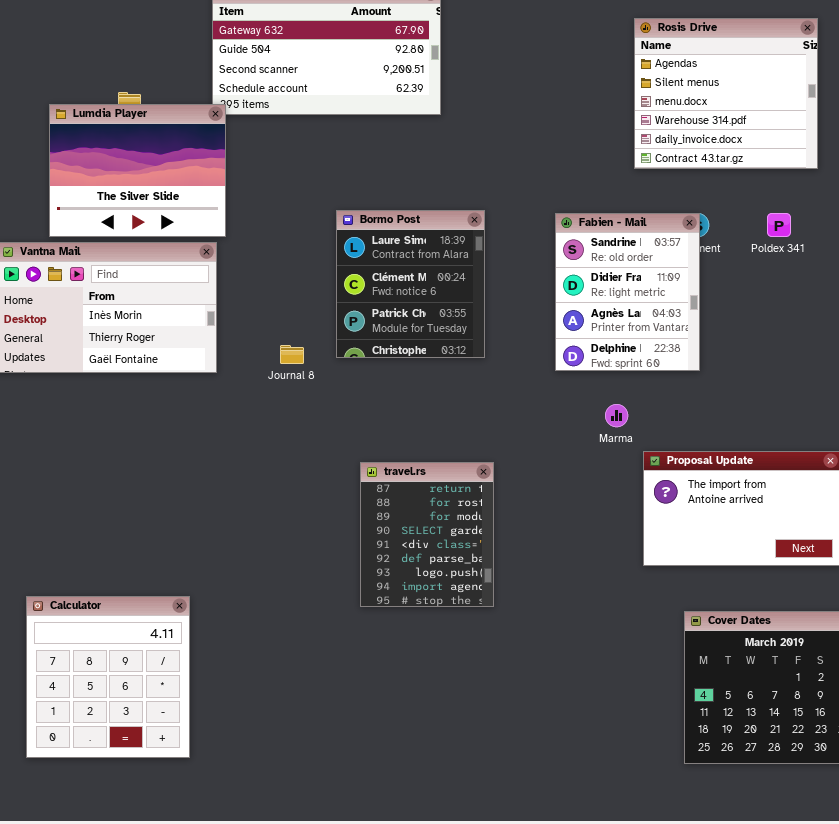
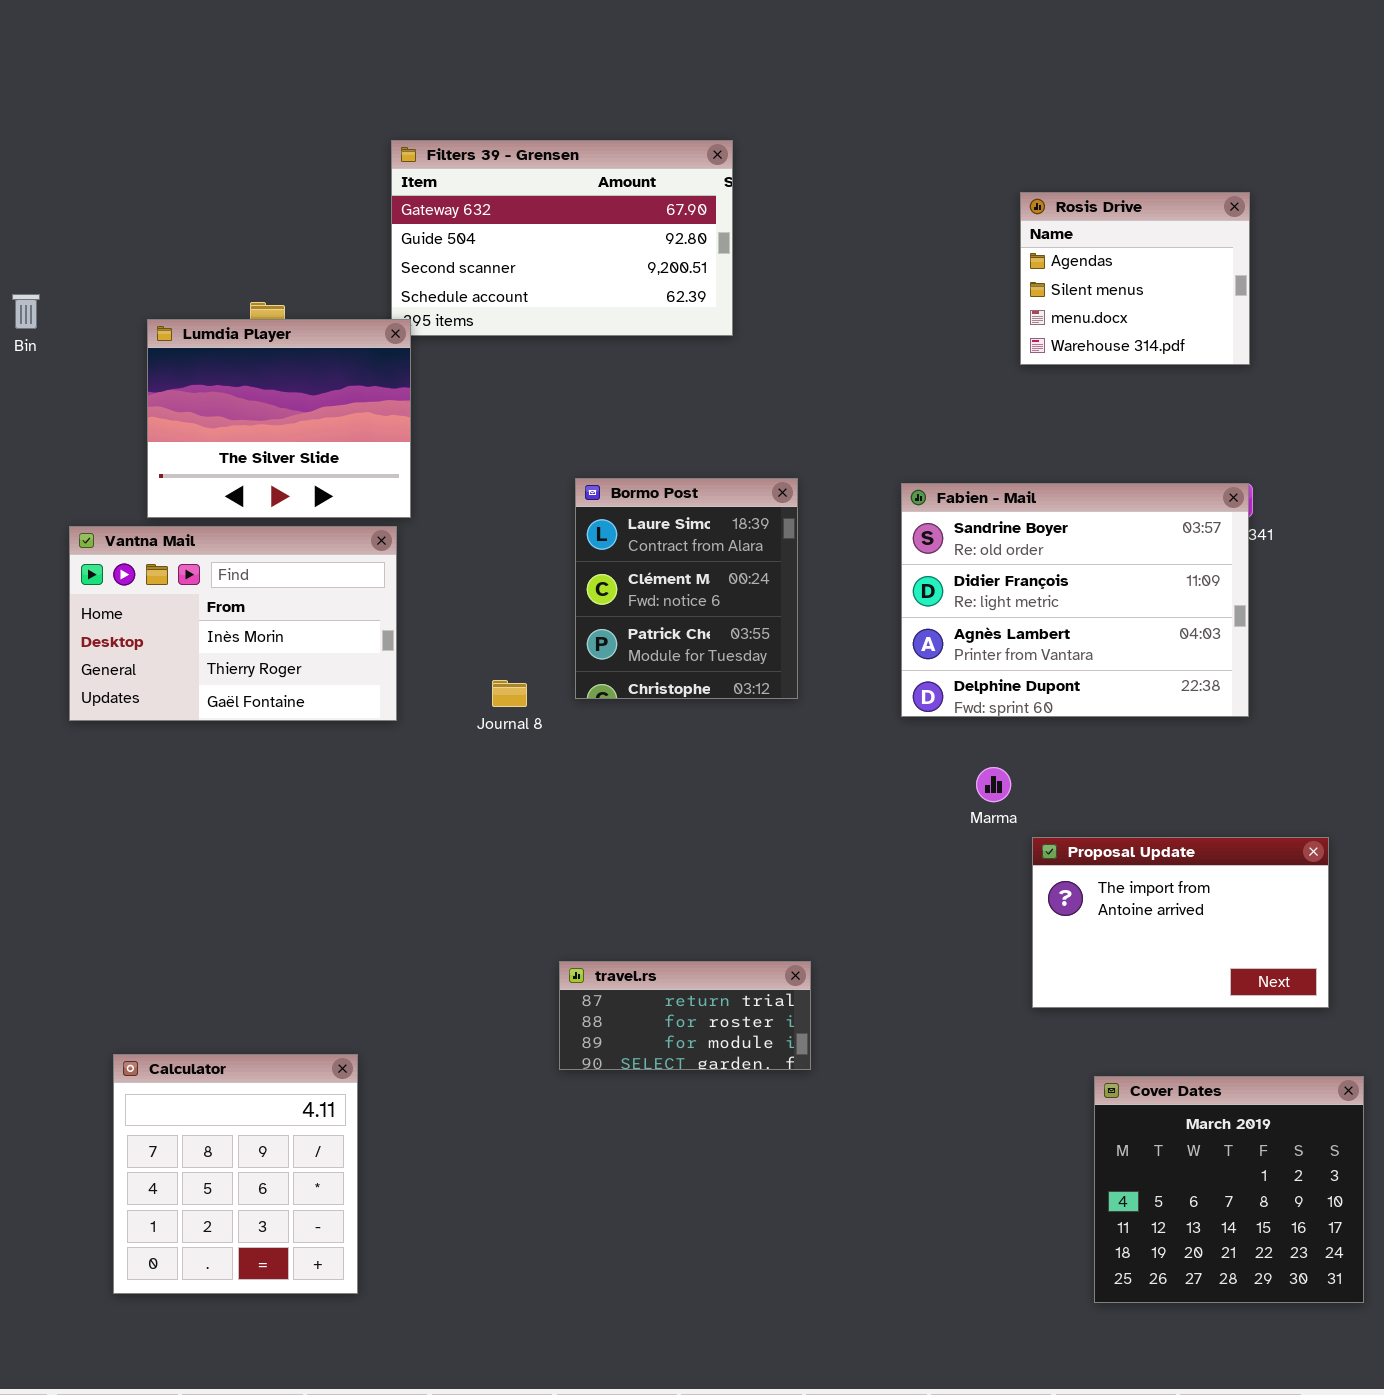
Rosis Drive: [634,18,818,169] -> [1020,192,1250,365], resized
Fabien - Mail: [555,213,700,371] -> [901,483,1249,717], resized
travel.rs: [360,462,494,607] -> [559,961,811,1070], resized

